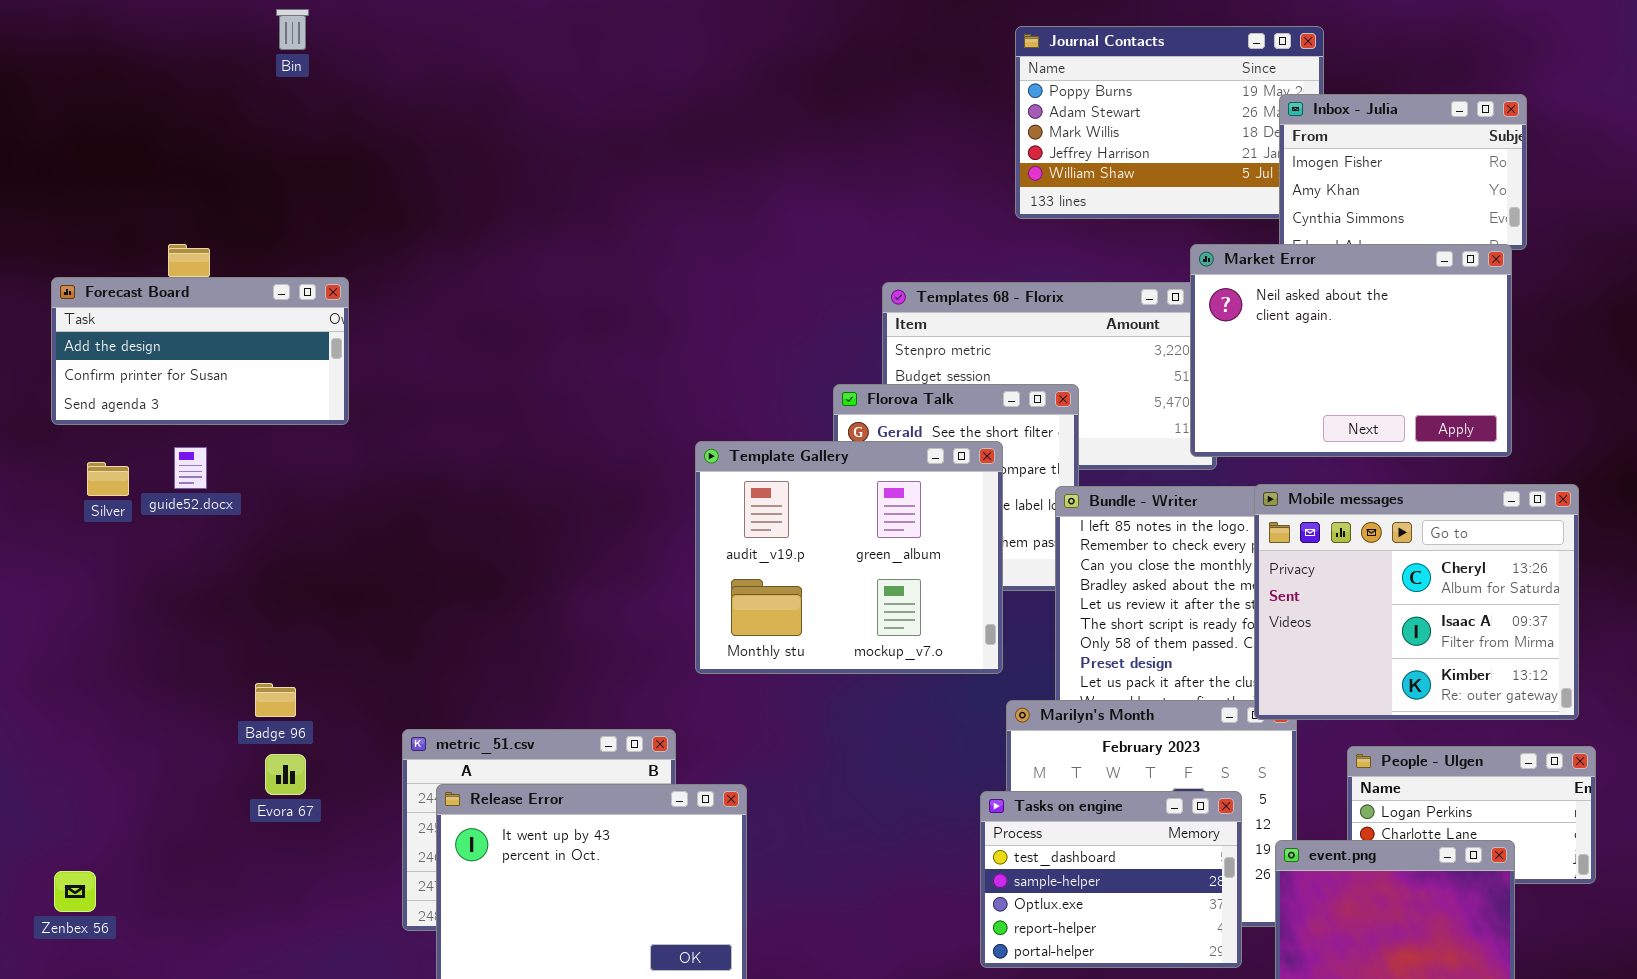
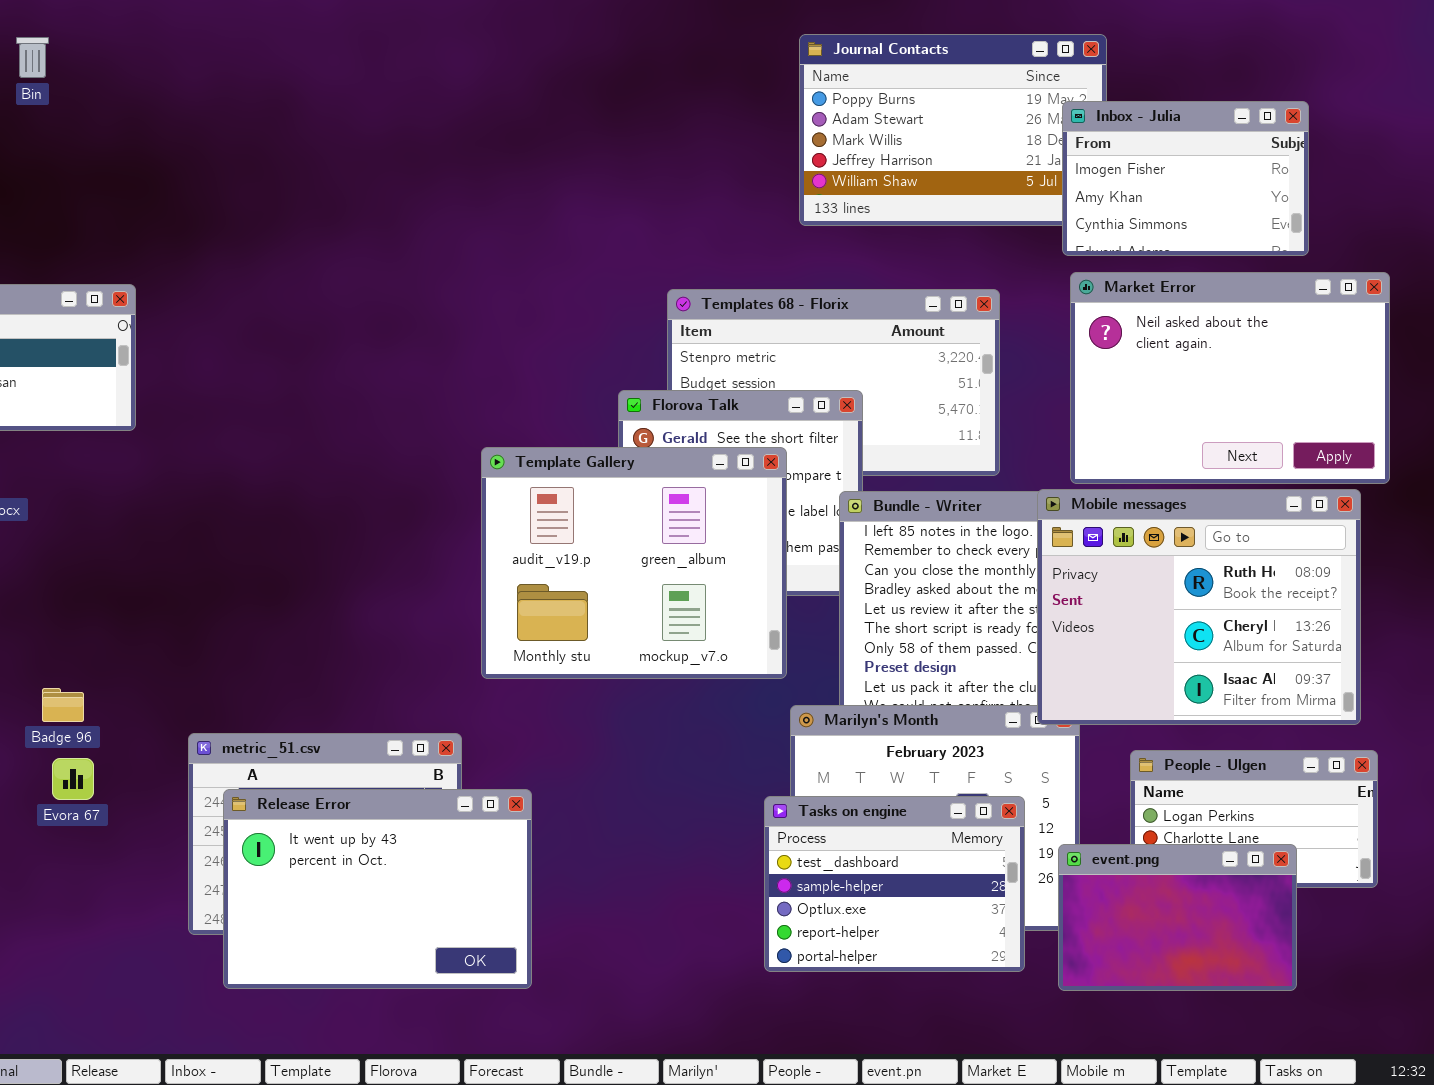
Bin: [276,9,309,50] -> [16,37,49,78], moved
Market Error: [1190,244,1512,457] -> [1070,272,1390,484], moved
Mobile messages: [1254,484,1579,720] -> [1037,489,1361,725], scrolled up 1 row

